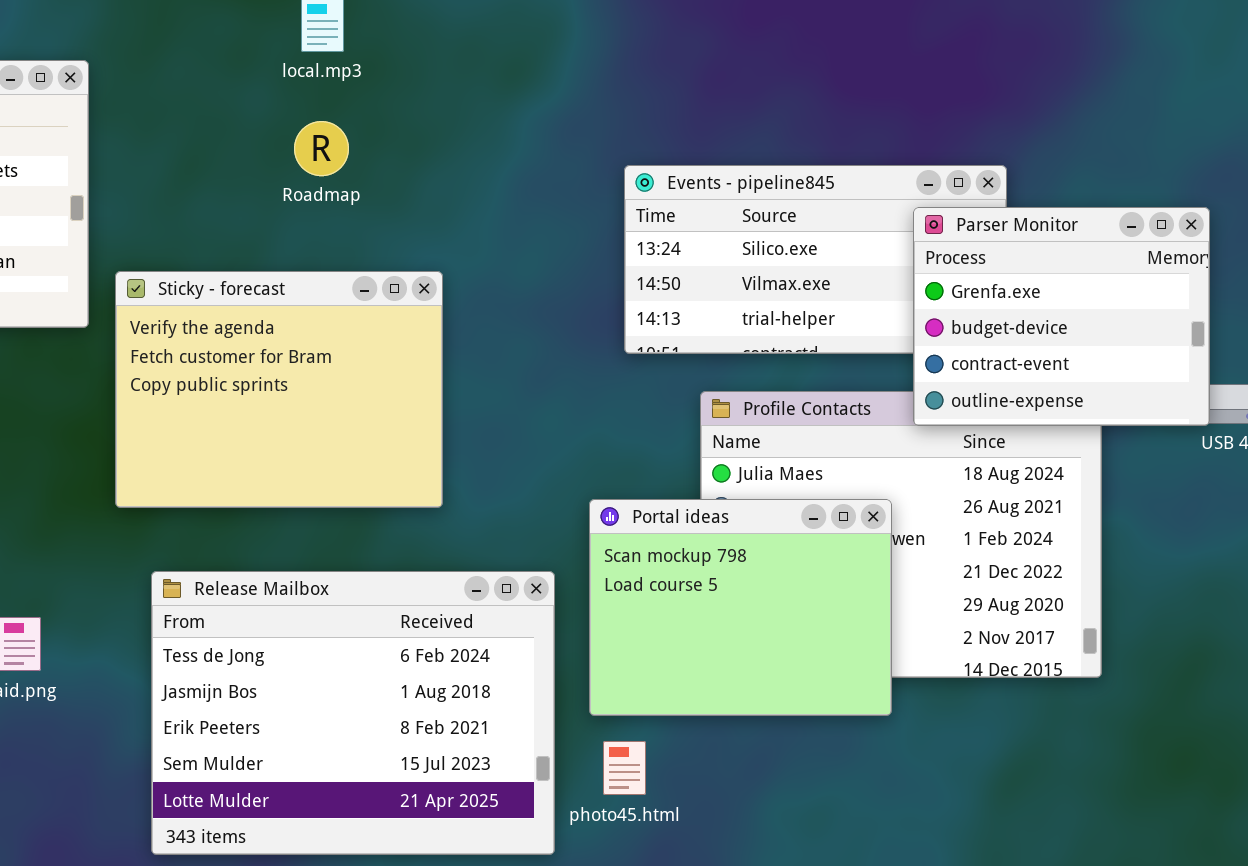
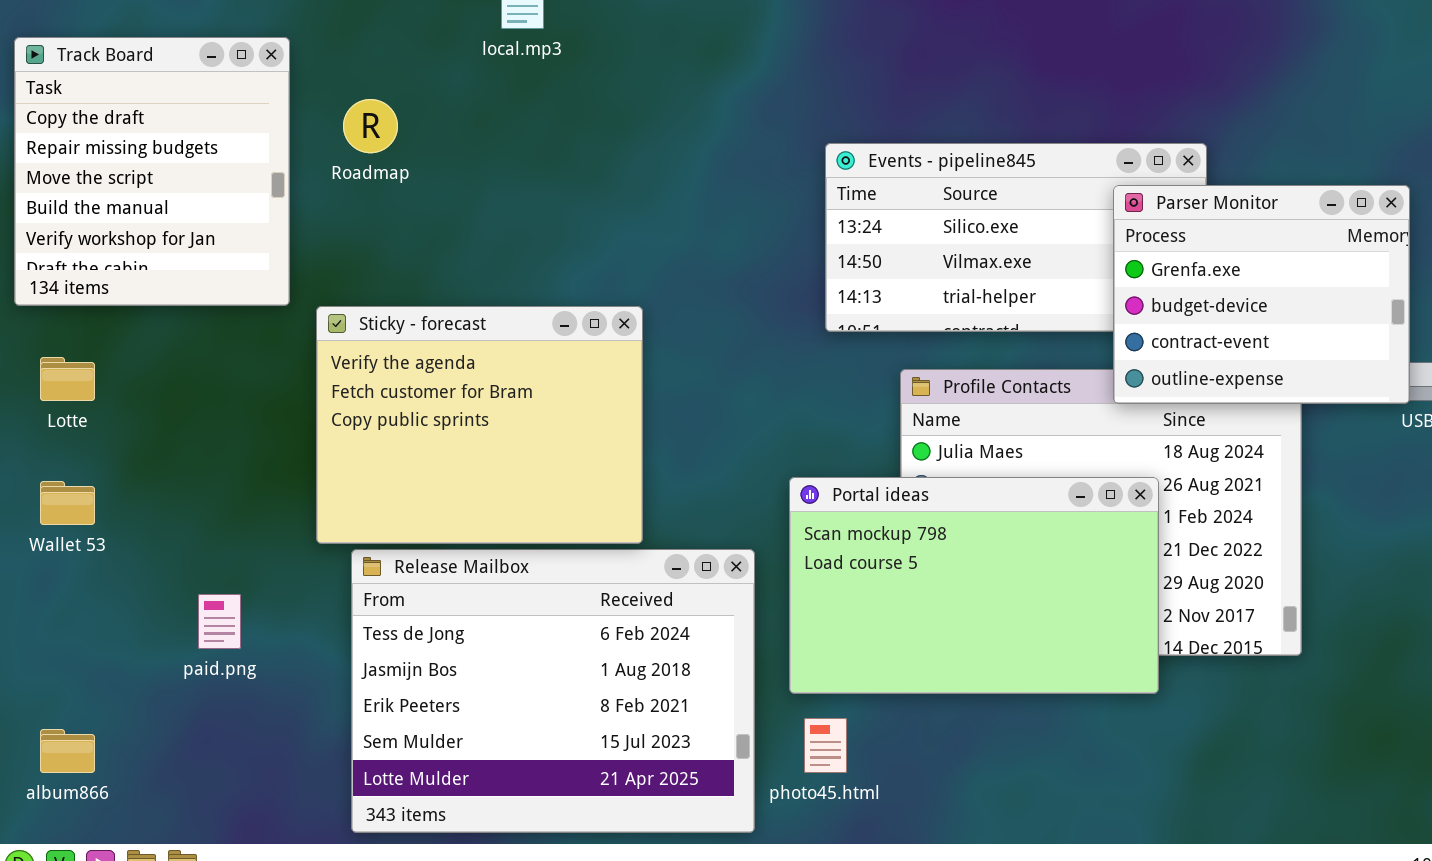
Roadmap: [294,121,349,176] -> [343,99,398,153], moved
Sticky - forecast: [115,271,443,508] -> [316,306,643,544], moved
Portal ideas: [589,499,892,716] -> [789,477,1159,694], resized

